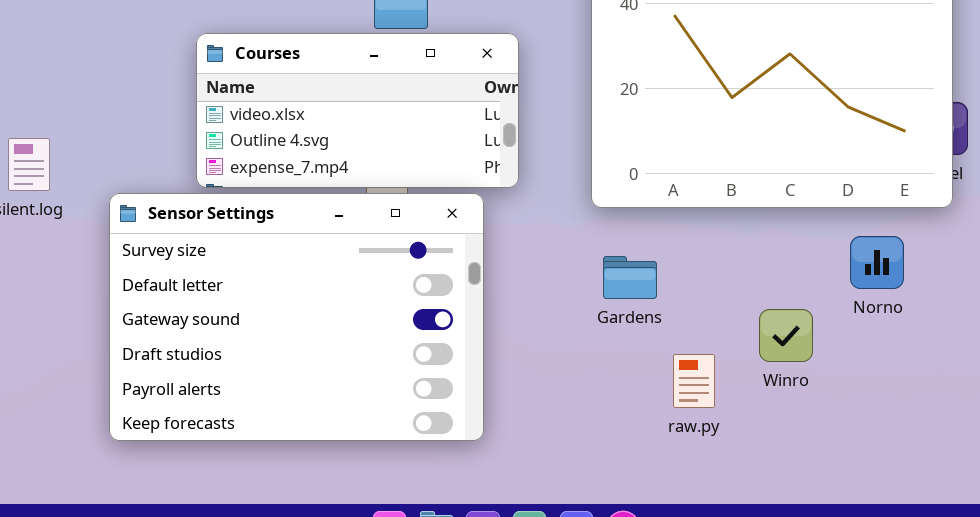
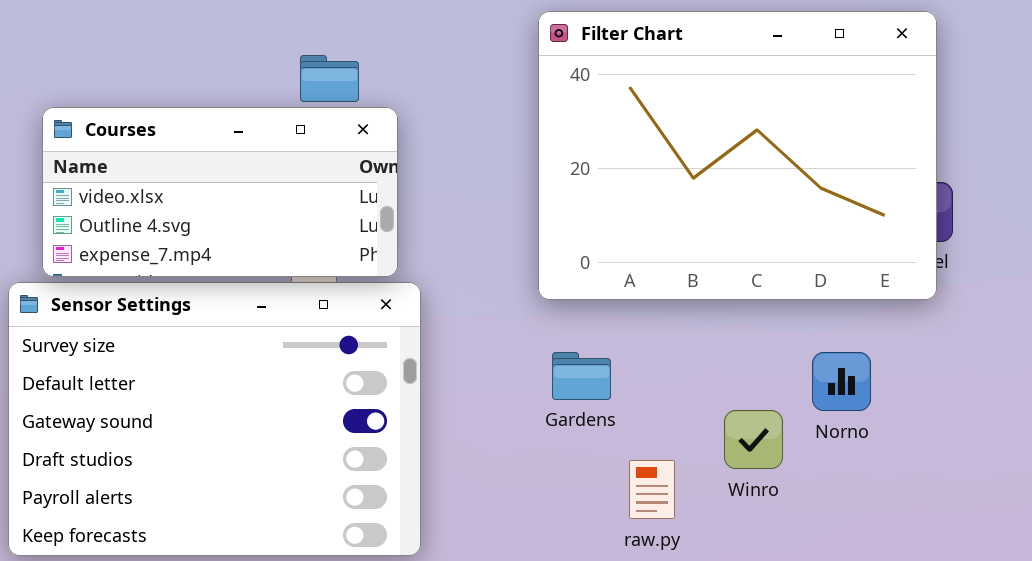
Courses: [196,33,519,188] -> [42,107,398,277], moved
Norno: [850,236,904,289] -> [812,352,871,411], moved

